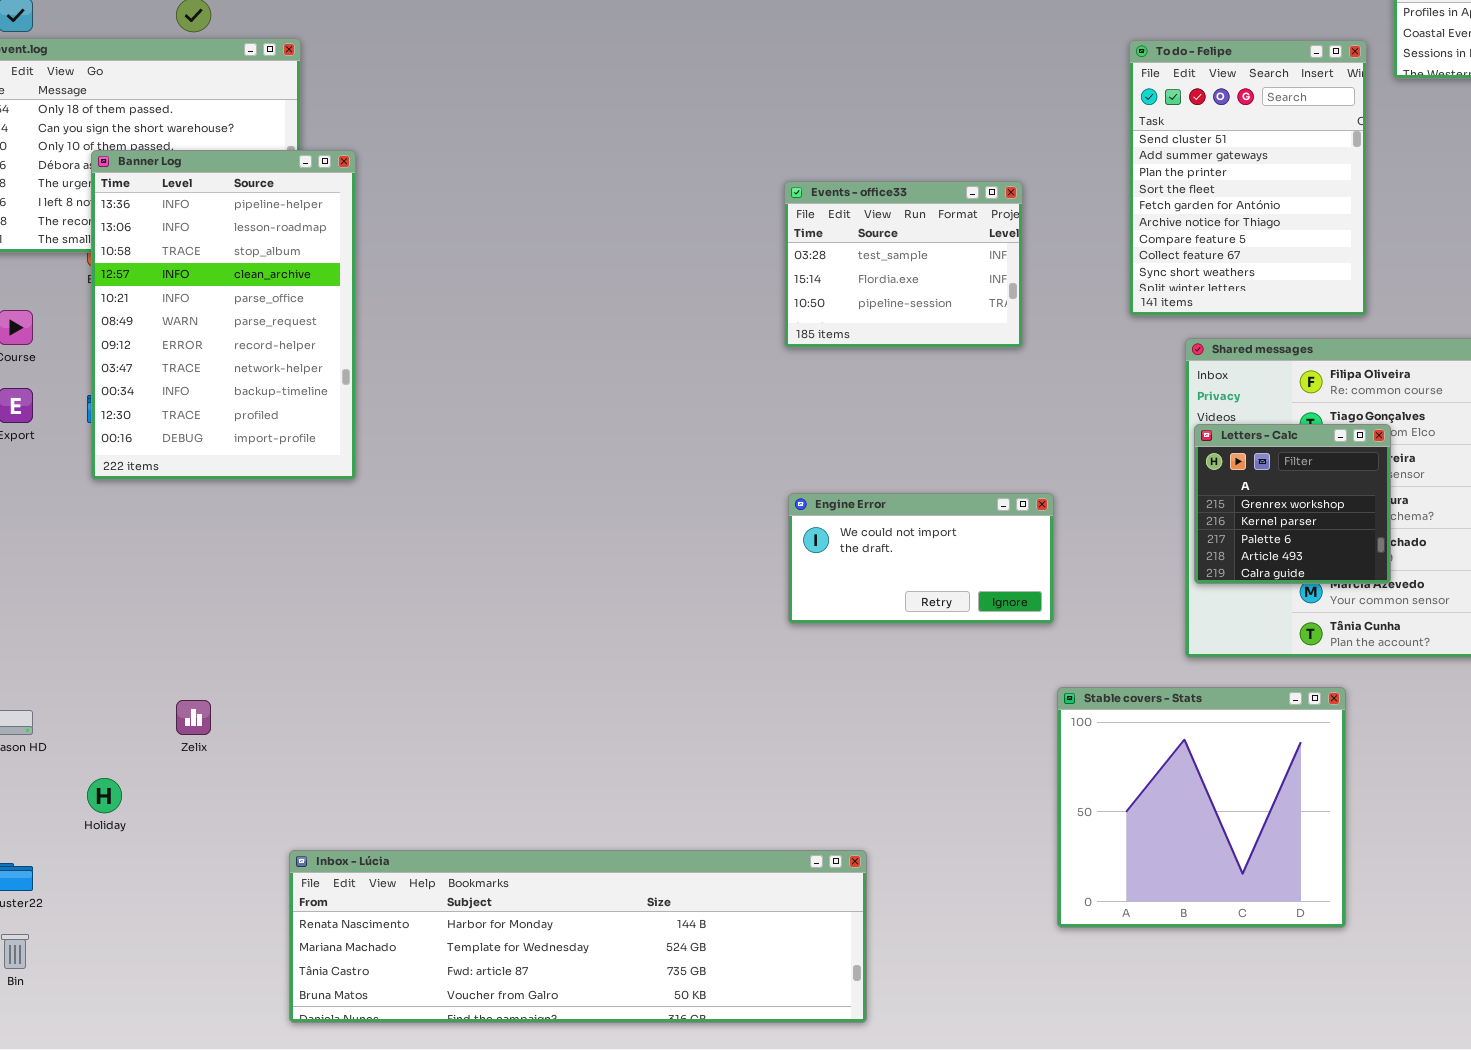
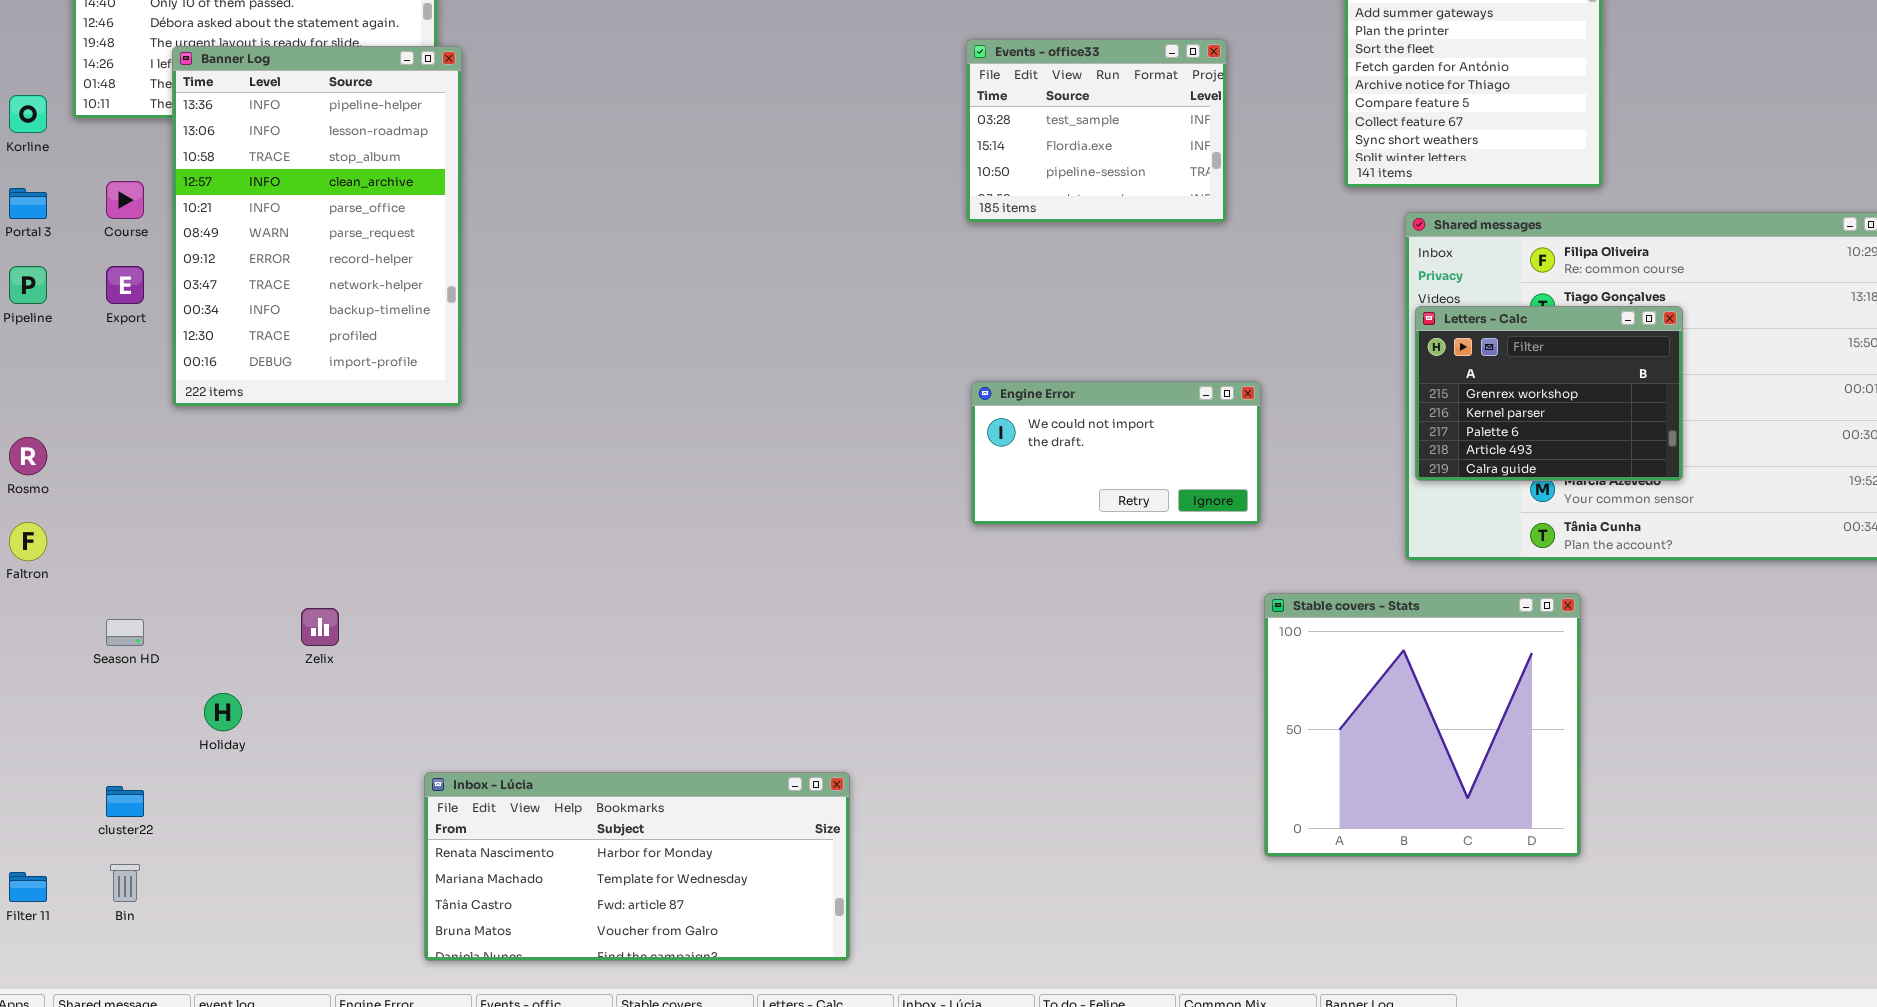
Banner Log: [91,150,356,480] -> [172,46,462,407], moved
Letters - Calc: [1194,424,1391,584] -> [1415,306,1683,481], resized
Inbox - Lúcia: [289,850,867,1023] -> [424,772,850,961], resized

